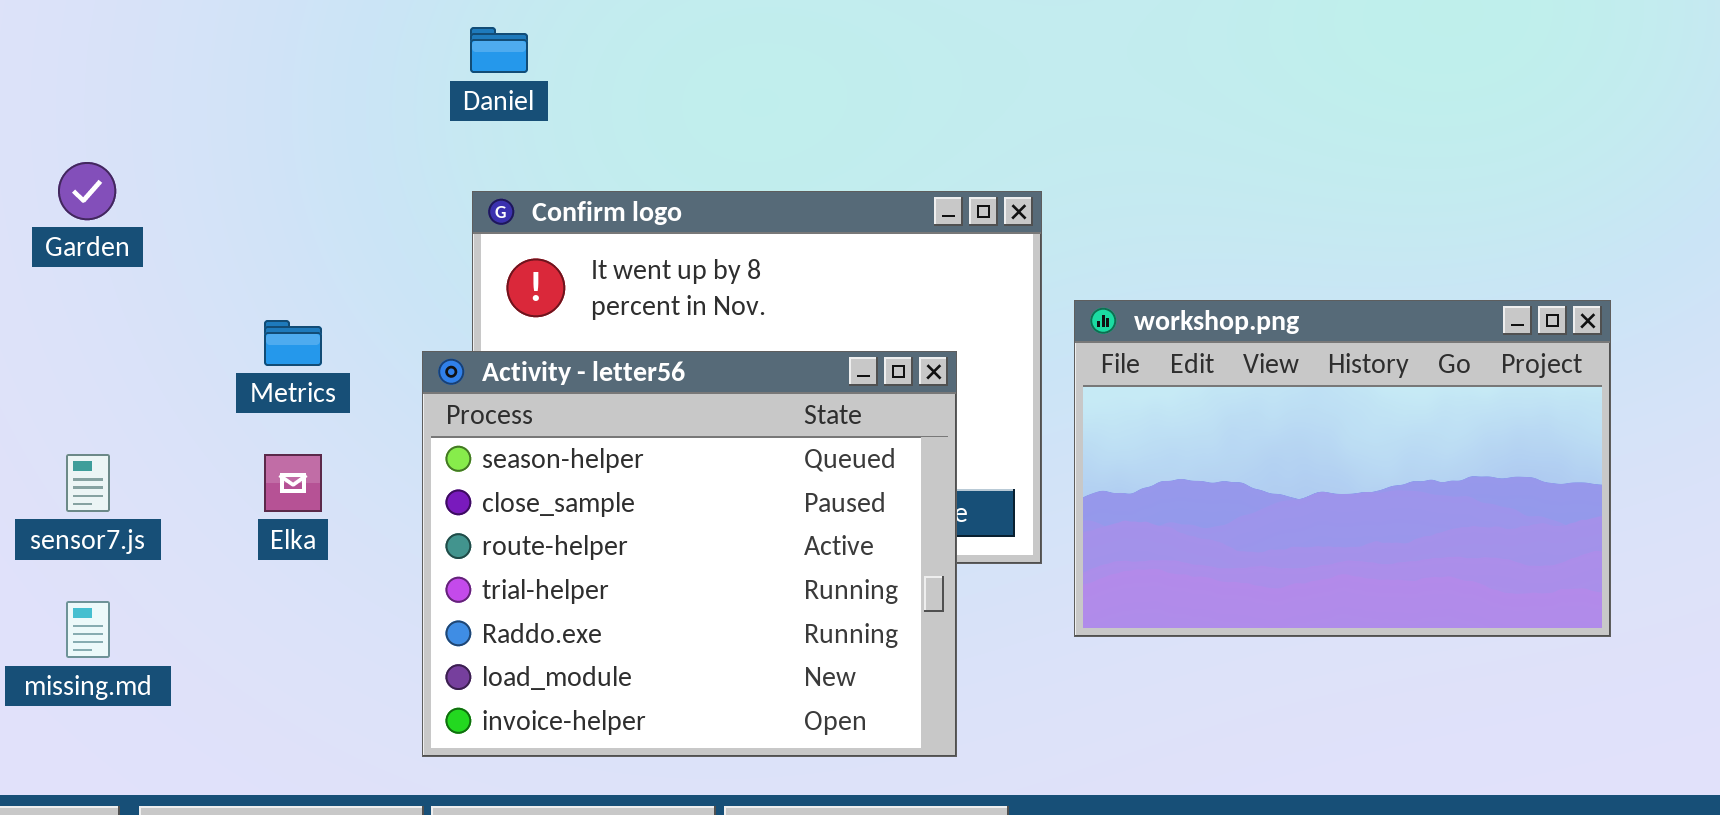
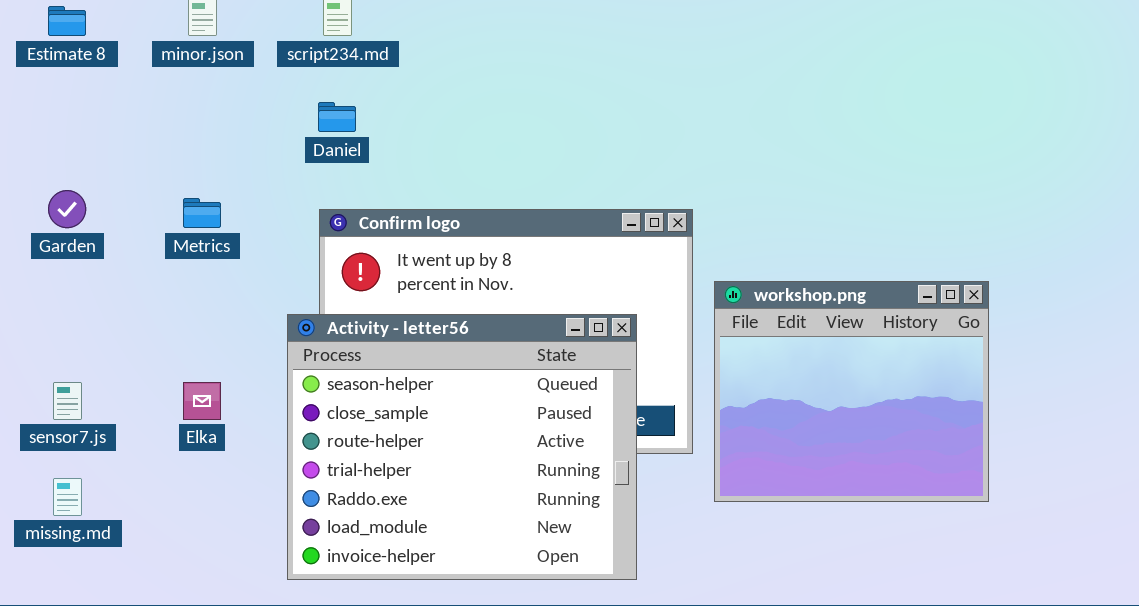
workshop.png: [1074,300,1611,637] -> [714,281,989,502], resized
Metrics: [264,320,322,366] -> [183,198,221,228], moved

